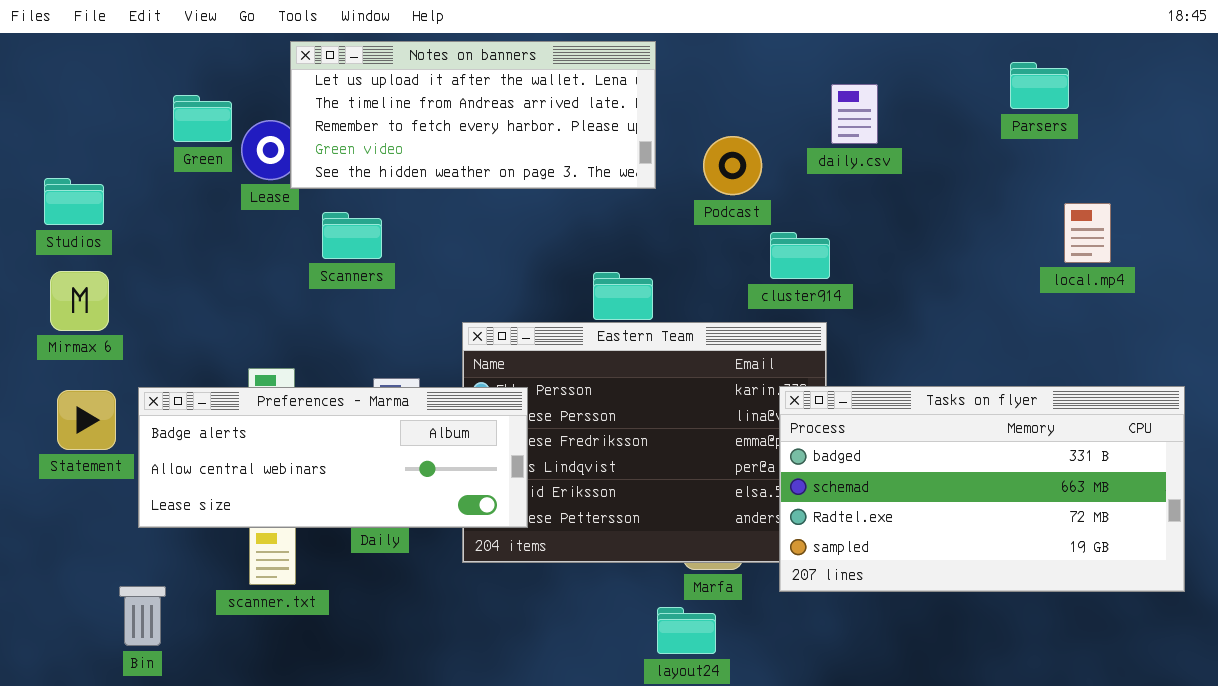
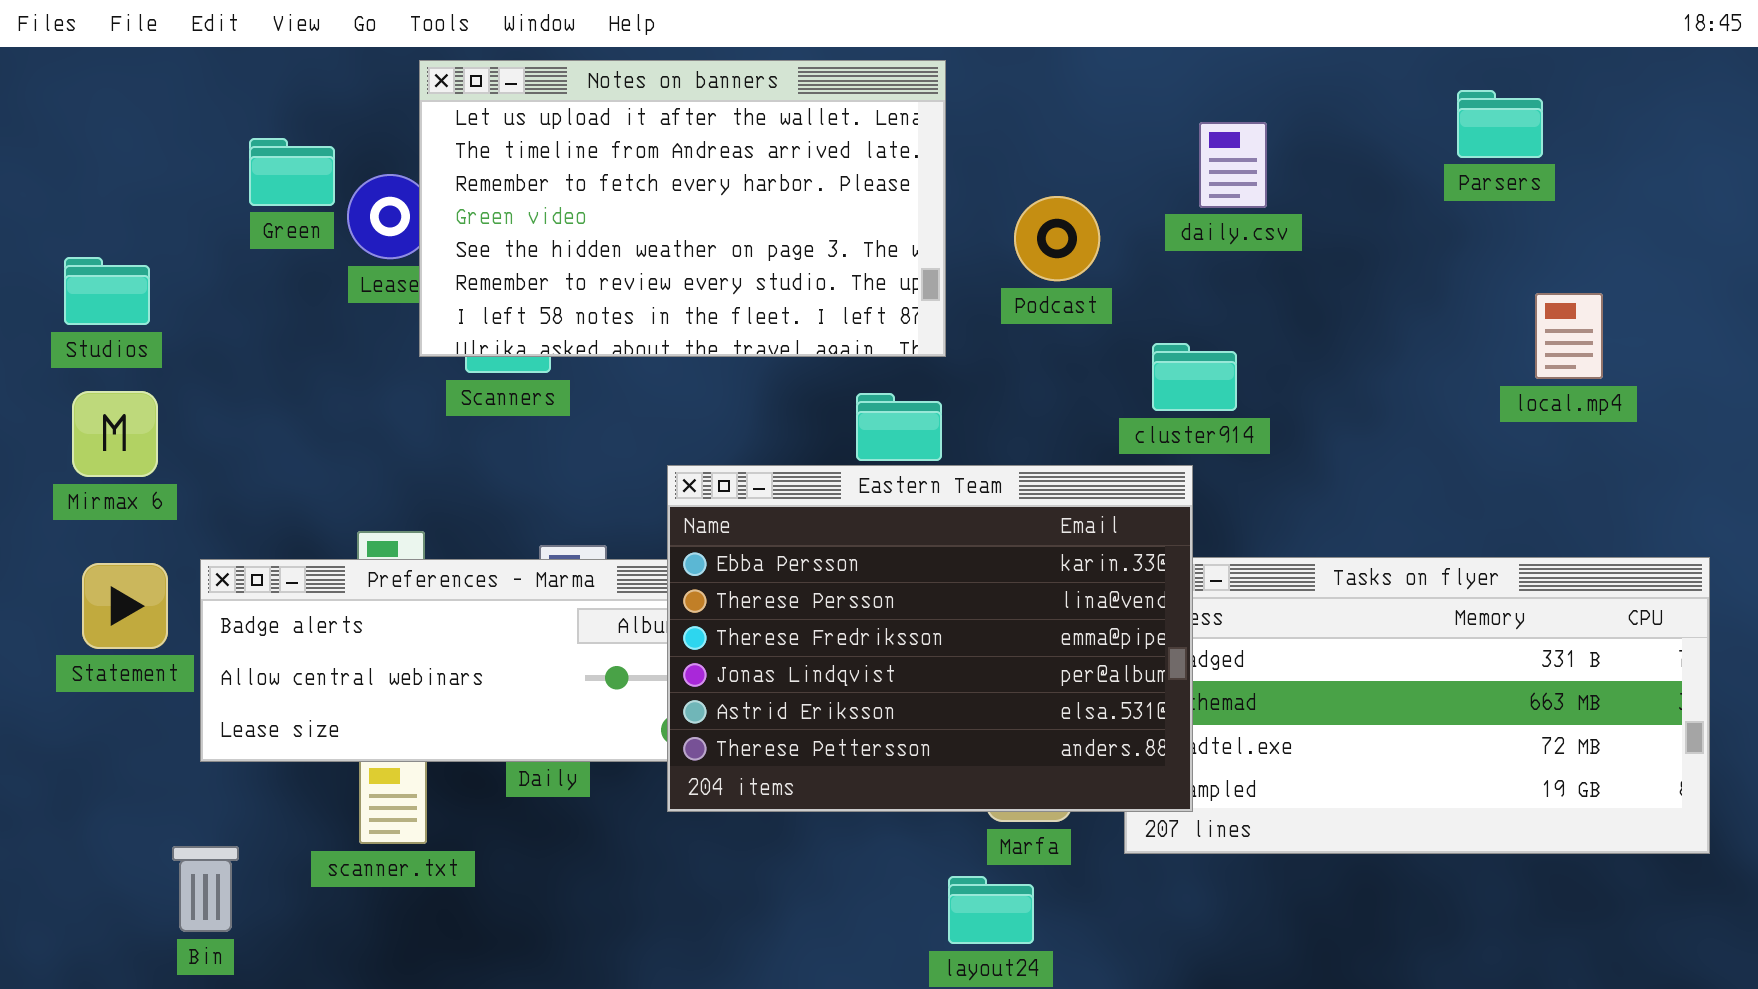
Notes on banners: [290,41,656,189] -> [419,60,946,357], resized
cluster914: [770,232,830,279] -> [1152,343,1237,411], moved
Eastern Team: [462,322,827,563] -> [667,465,1193,812], raised

